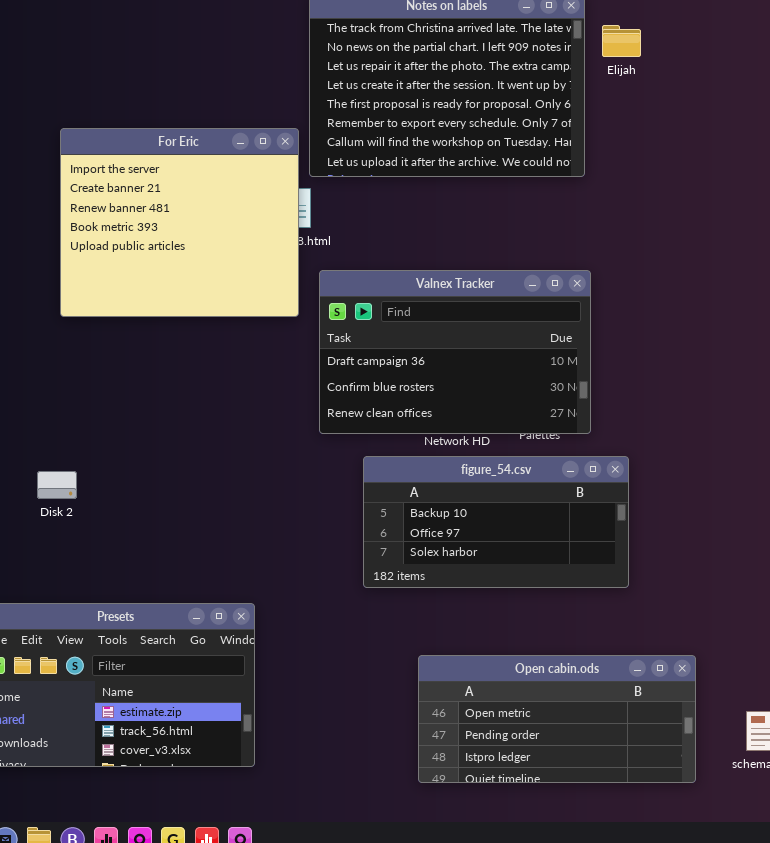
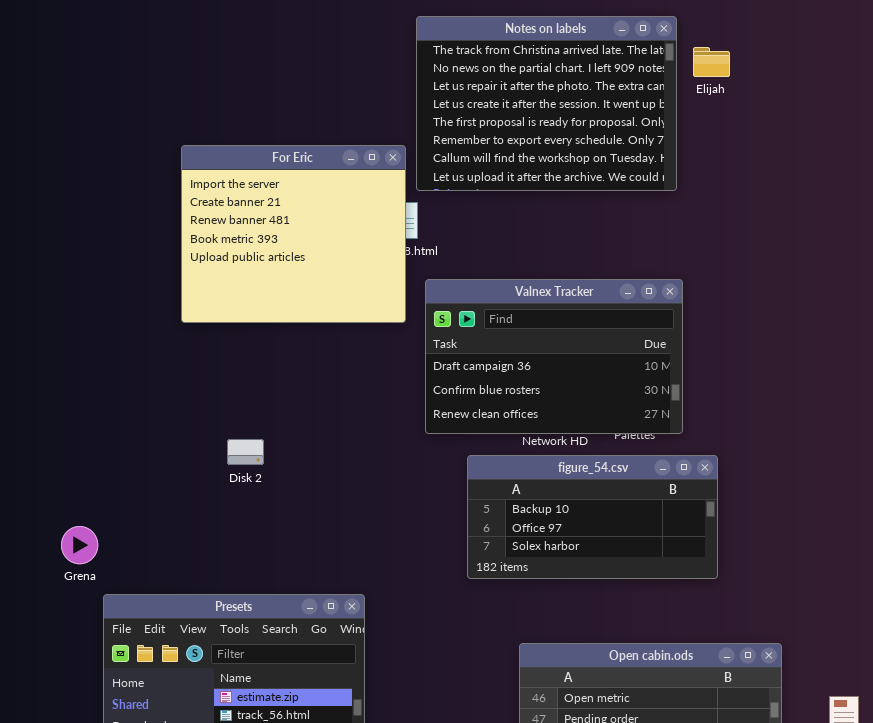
Disk 2: [37,471,77,499] -> [227,439,264,465], moved

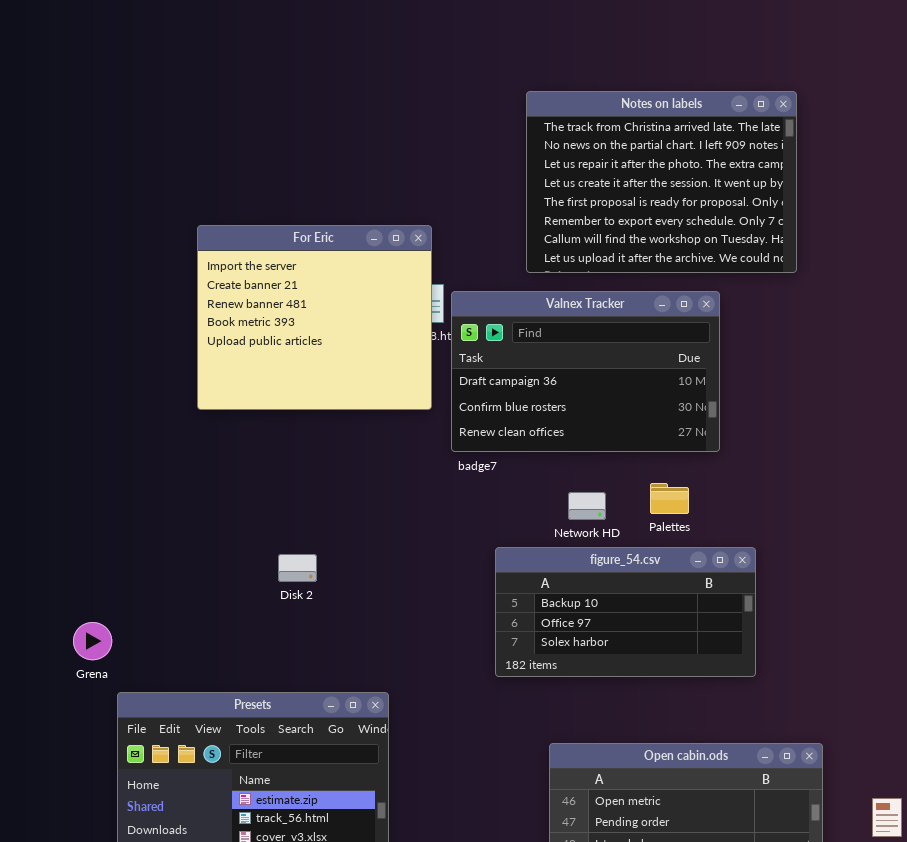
Notes on labels: [416,16,677,191] -> [526,91,797,273], moved
Valnex Tracker: [425,279,683,434] -> [451,291,720,452], moved
Disk 2: [227,439,264,465] -> [278,554,317,582], moved

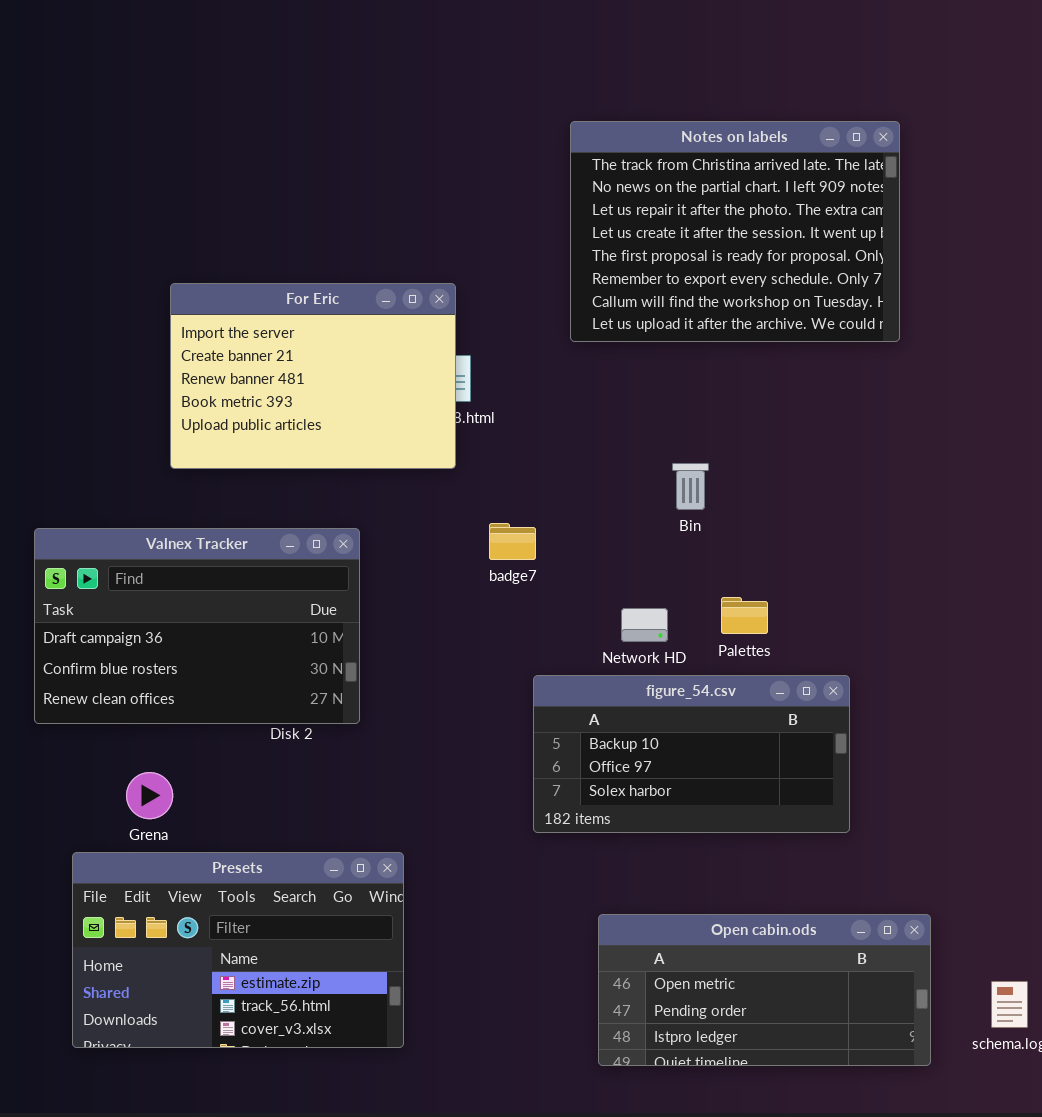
For Eric: [197,225,432,410] -> [170,283,456,469], resized
Valnex Tracker: [451,291,720,452] -> [34,528,360,724], moved
Grena: [73,622,112,660] -> [126,772,173,819], moved

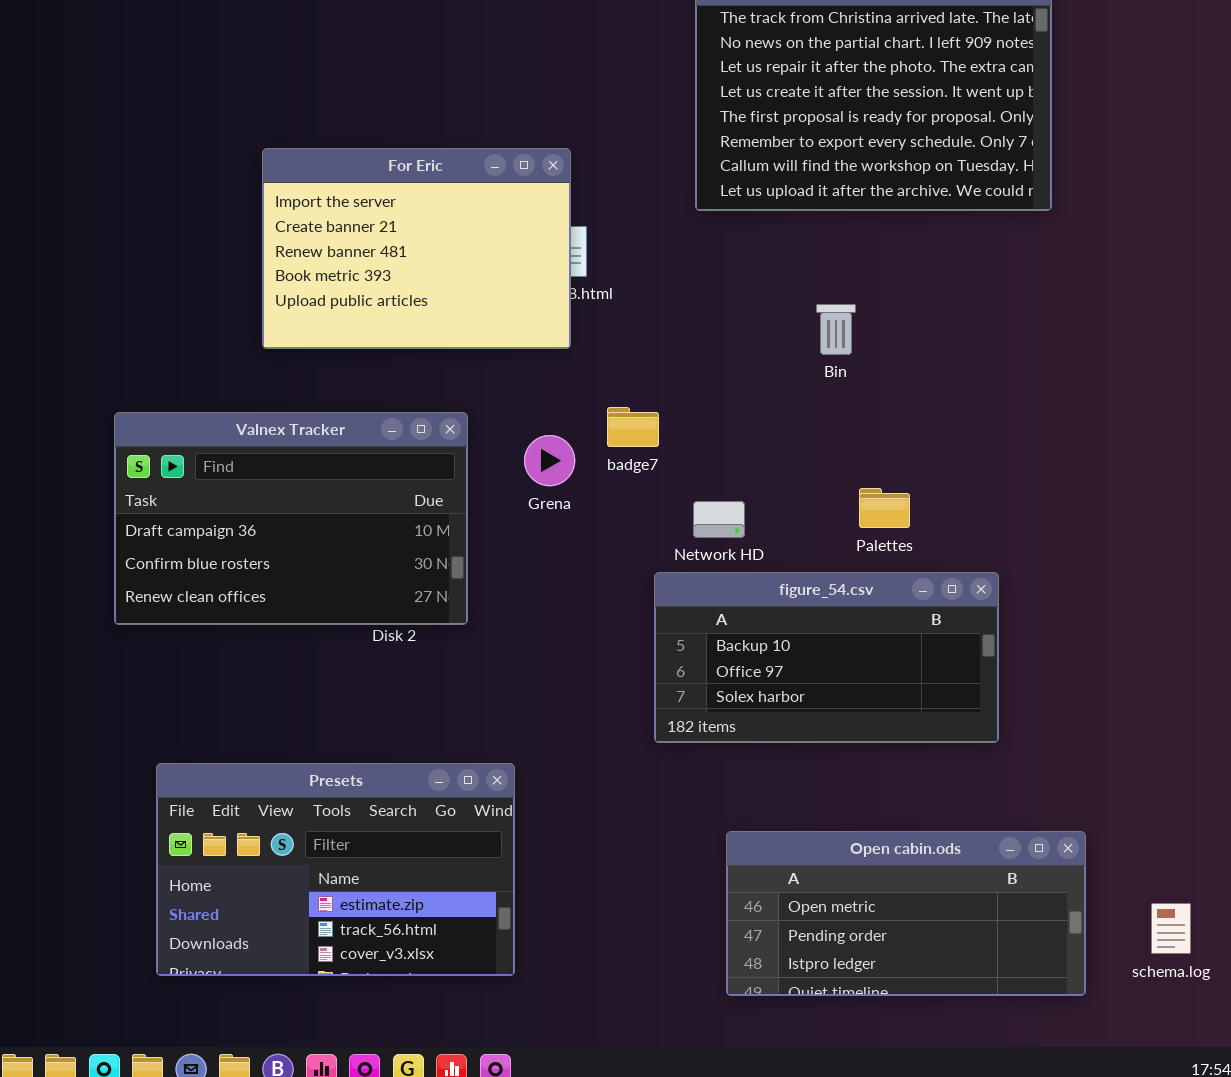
Bin: [672,463,709,510] -> [816,304,856,355], moved
Network HD: [621,608,668,642] -> [693,501,745,538], moved
Grena: [126,772,173,819] -> [524,435,575,486], moved

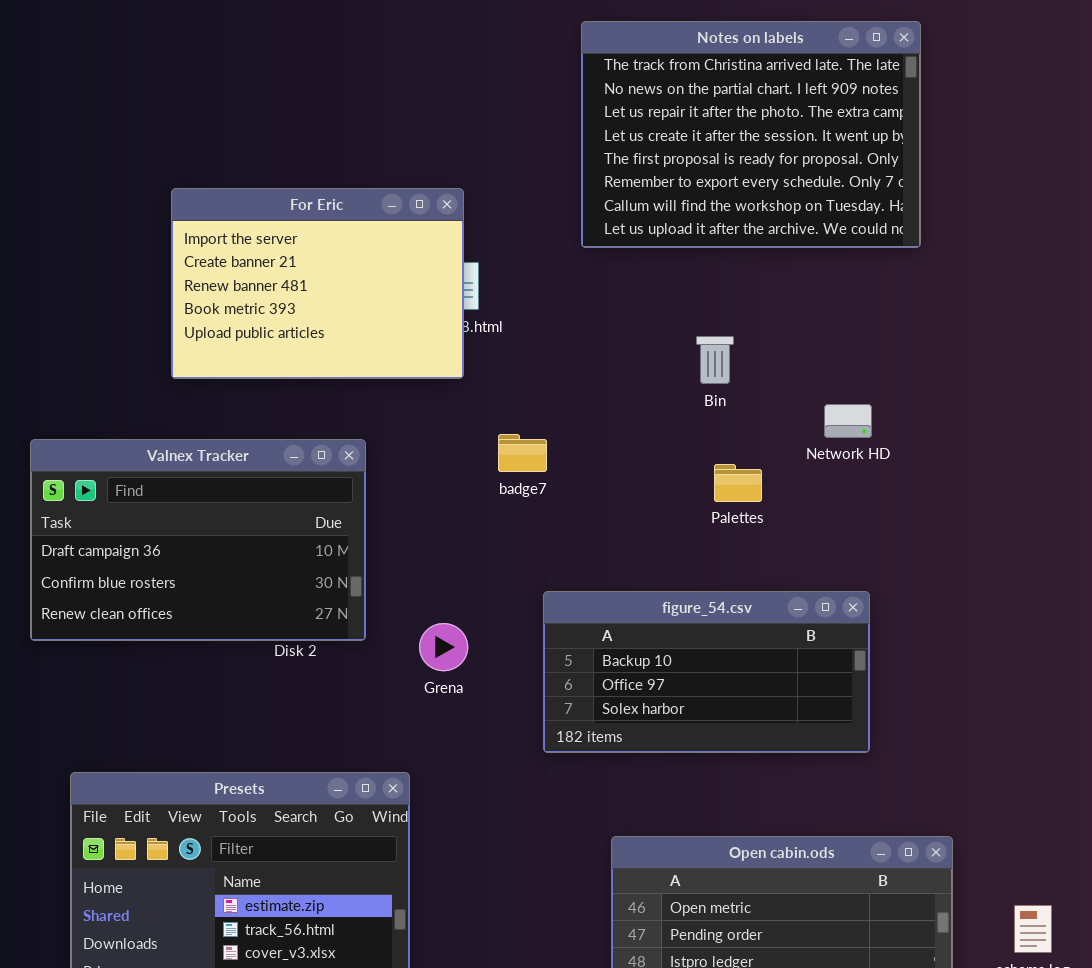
Grena: [524,435,575,486] -> [419,623,468,671], moved
Palettes: [859,488,910,528] -> [714,464,762,502], moved
Network HD: [693,501,745,538] -> [824,404,872,438], moved

